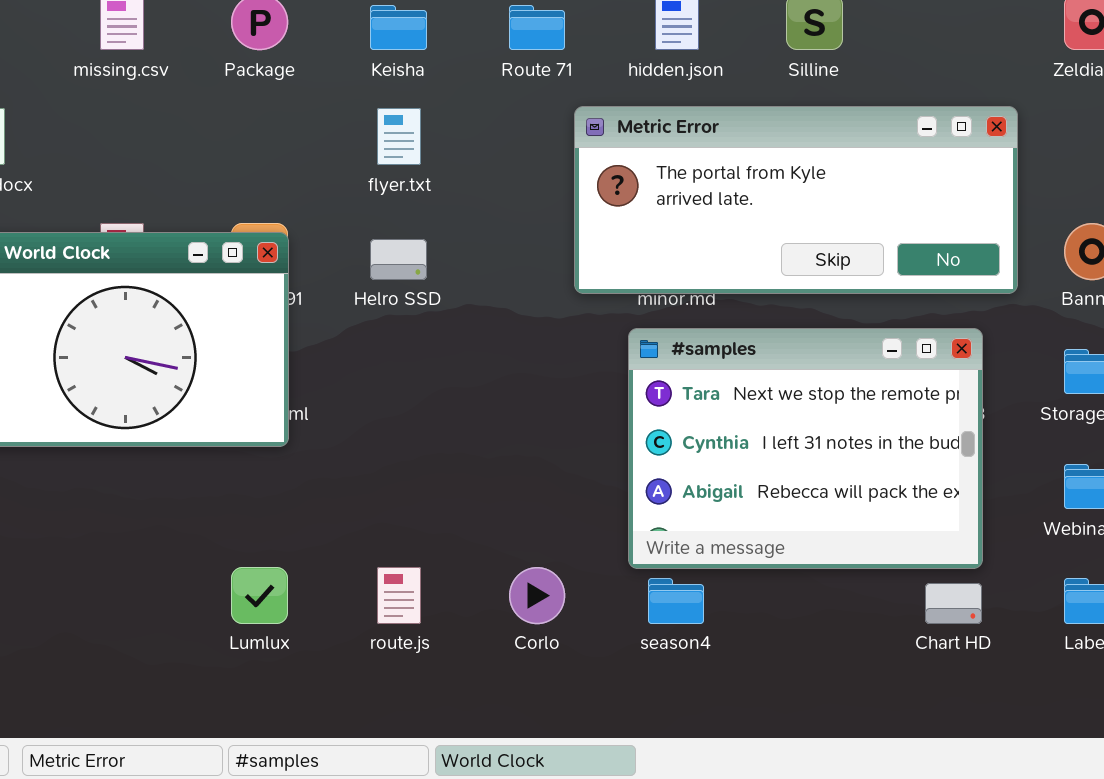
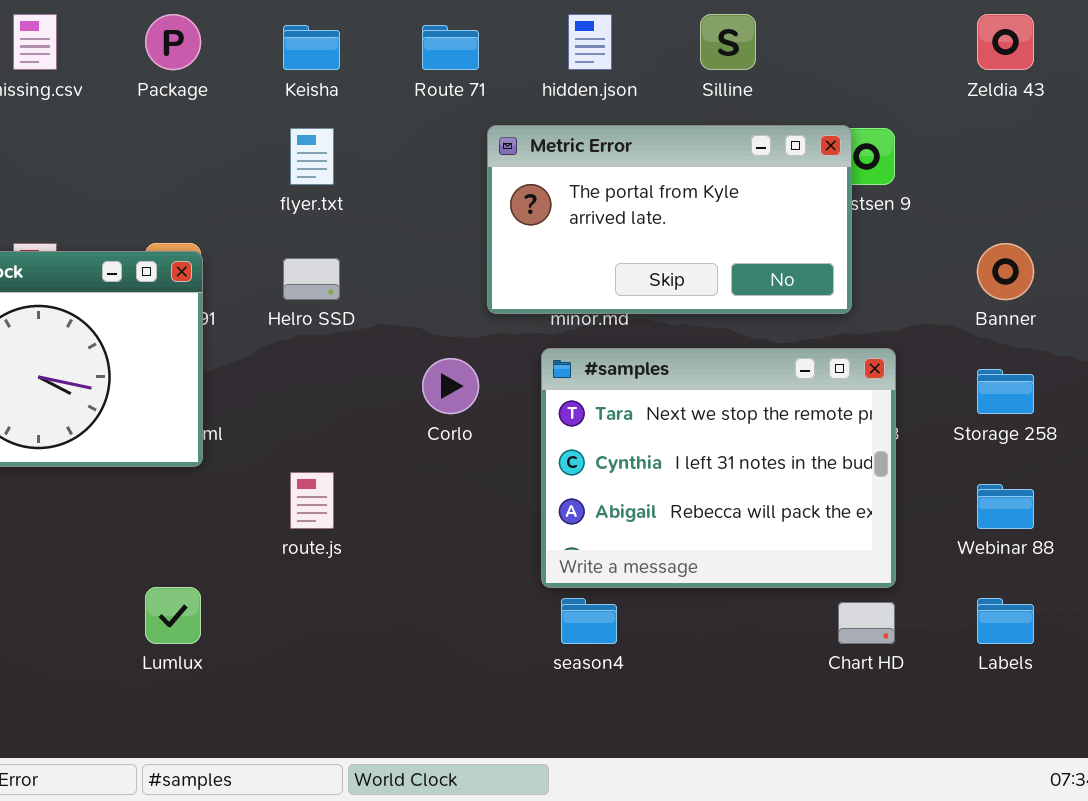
Metric Error: [574,106,1018,294] -> [487,125,852,314], resized
route.js: [377,567,421,624] -> [290,472,334,529], moved
Corlo: [509,567,565,624] -> [422,358,479,414], moved

